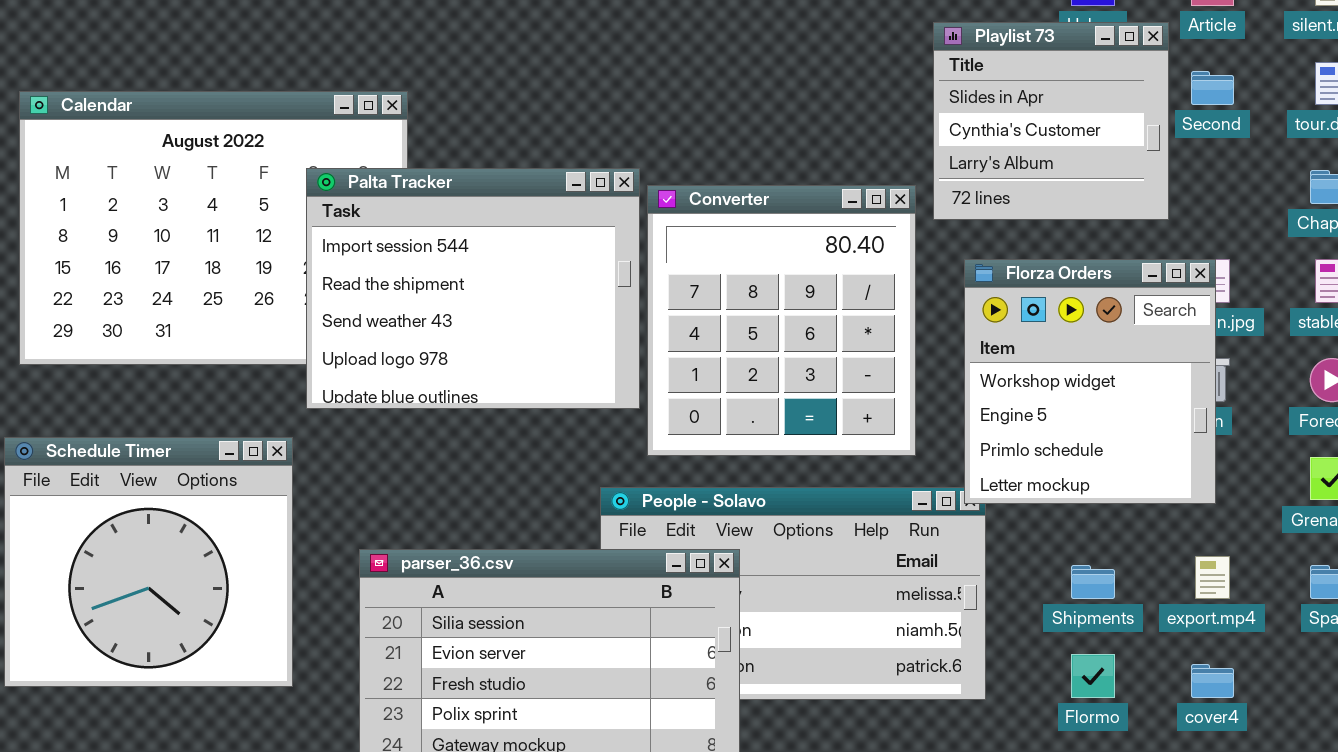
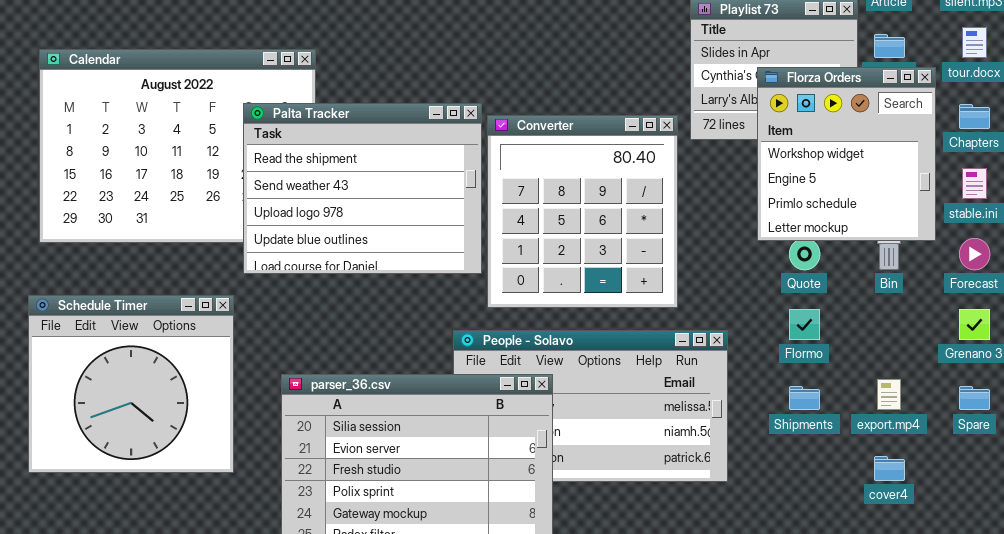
Palta Tracker: [306,168,640,409] -> [243,103,482,274], scrolled down 1 row
Florza Orders: [964,259,1216,504] -> [757,67,936,241], moved
Flormo: [1071,654,1115,698] -> [789,309,820,340], moved

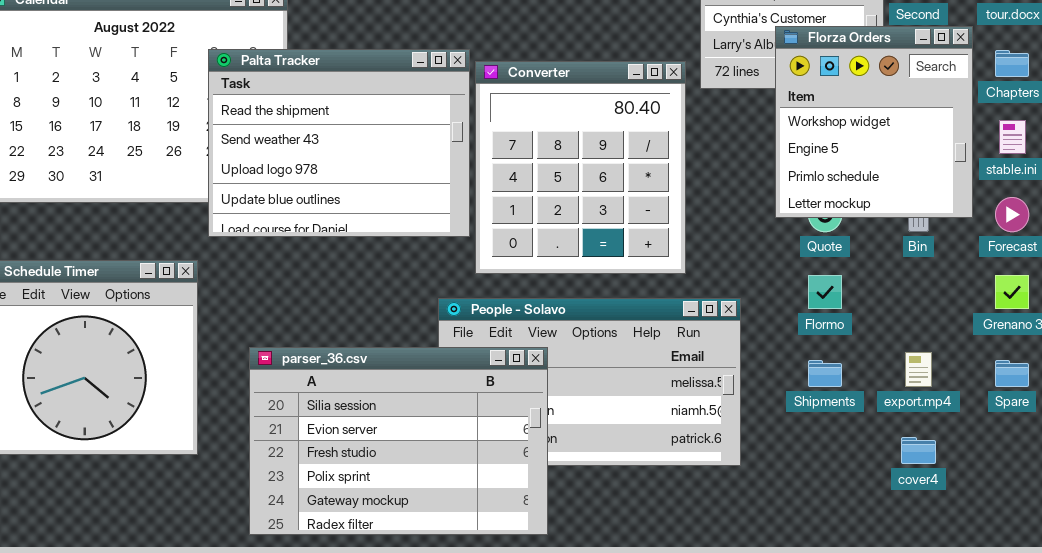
Florza Orders: [757,67,936,241] -> [775,26,973,218], moved

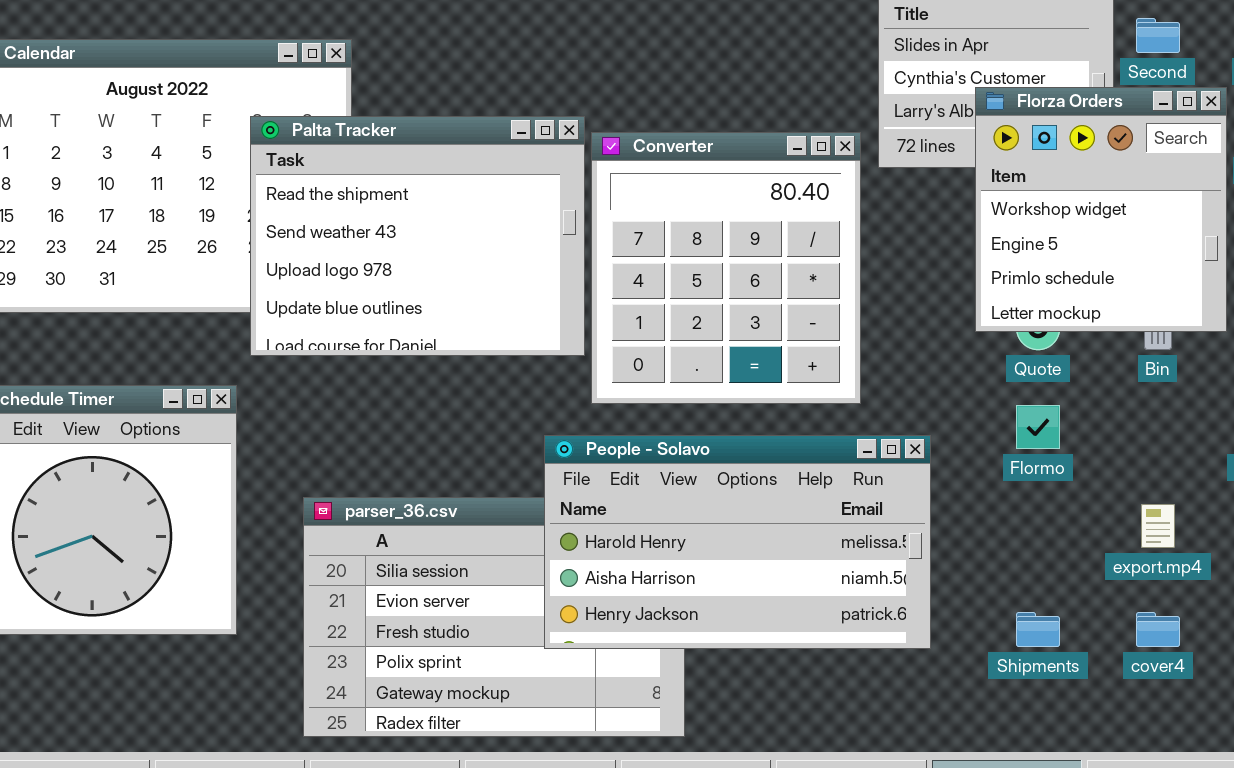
People - Solavo: [438,298,741,466] -> [544,435,931,649], raised
Shipments: [808,360,842,387] -> [1016,612,1060,647], moved

